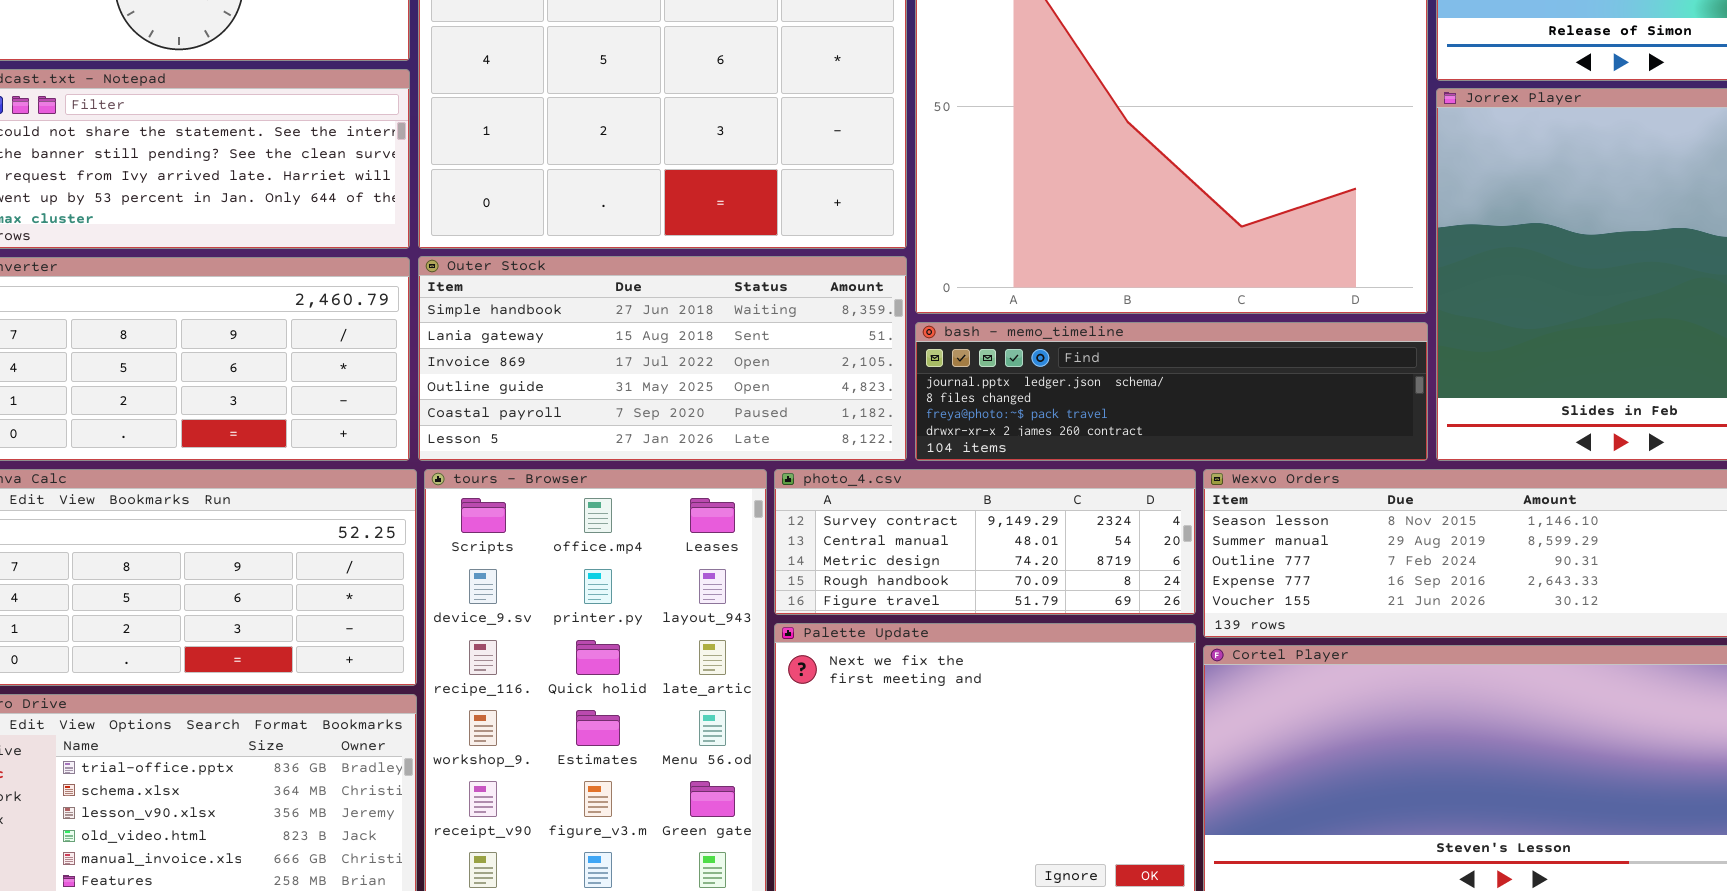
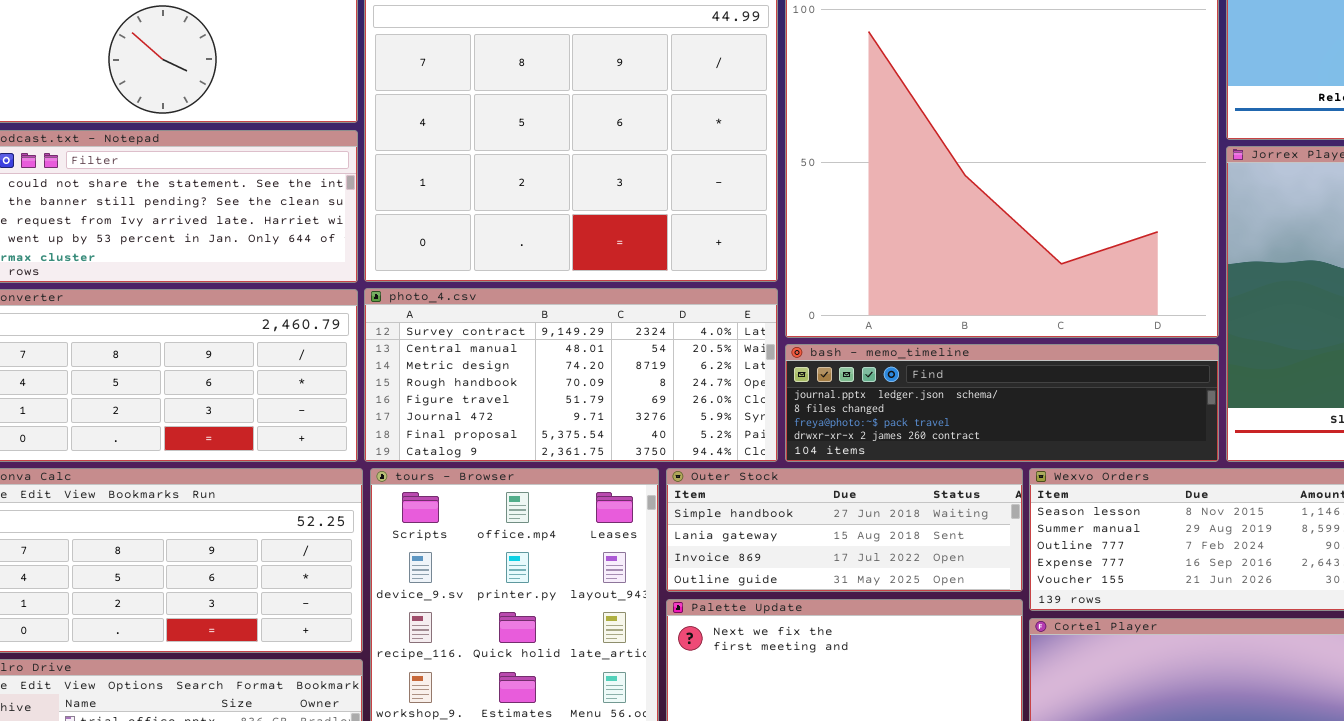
Outer Stock: [418,256,907,461] -> [666,468,1023,592], moved, resized
photo_4.csv: [774,469,1196,615] -> [364,288,778,462], moved, resized

